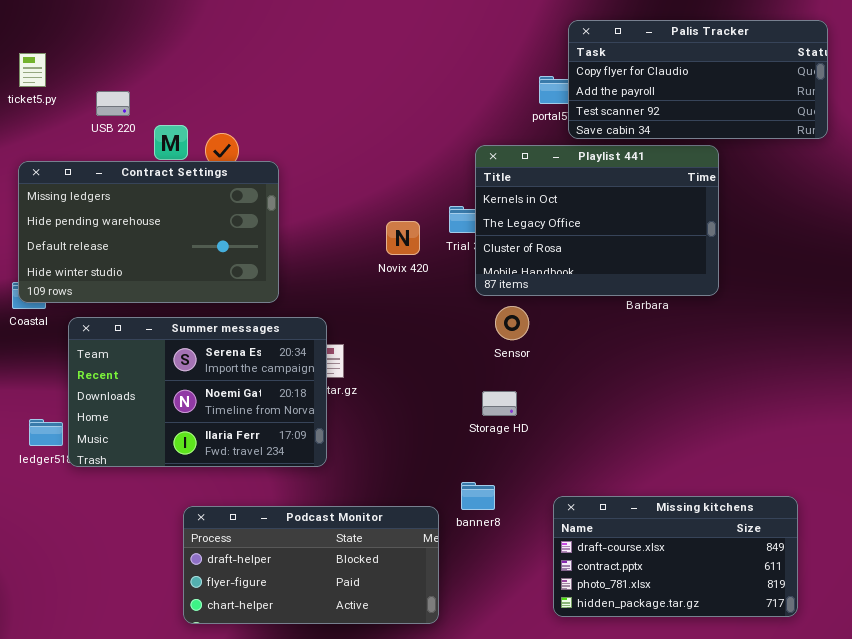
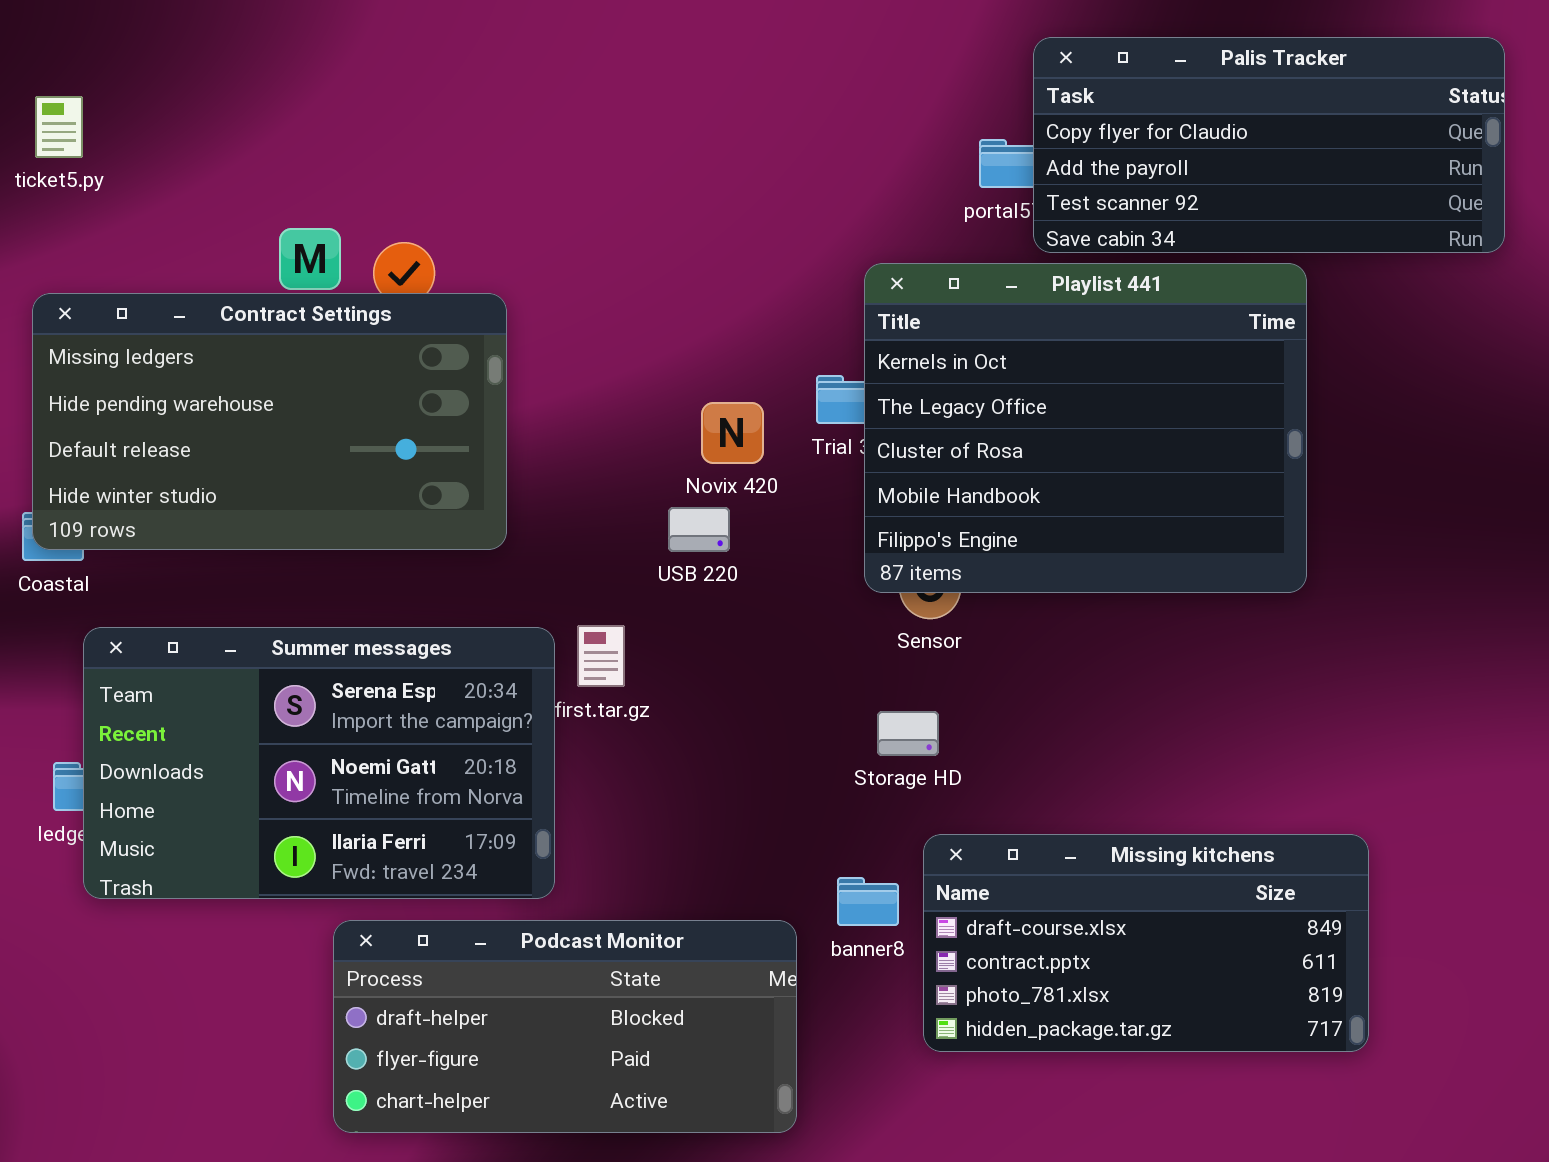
USB 220: [96,91,130,116] -> [668,507,730,552], moved
Playlist 441: [475,145,719,296] -> [864,263,1307,593], resized
Summer messages: [68,317,327,467] -> [83,627,555,899], moved
Missing kitchens: [553,496,798,617] -> [923,834,1369,1052], moved

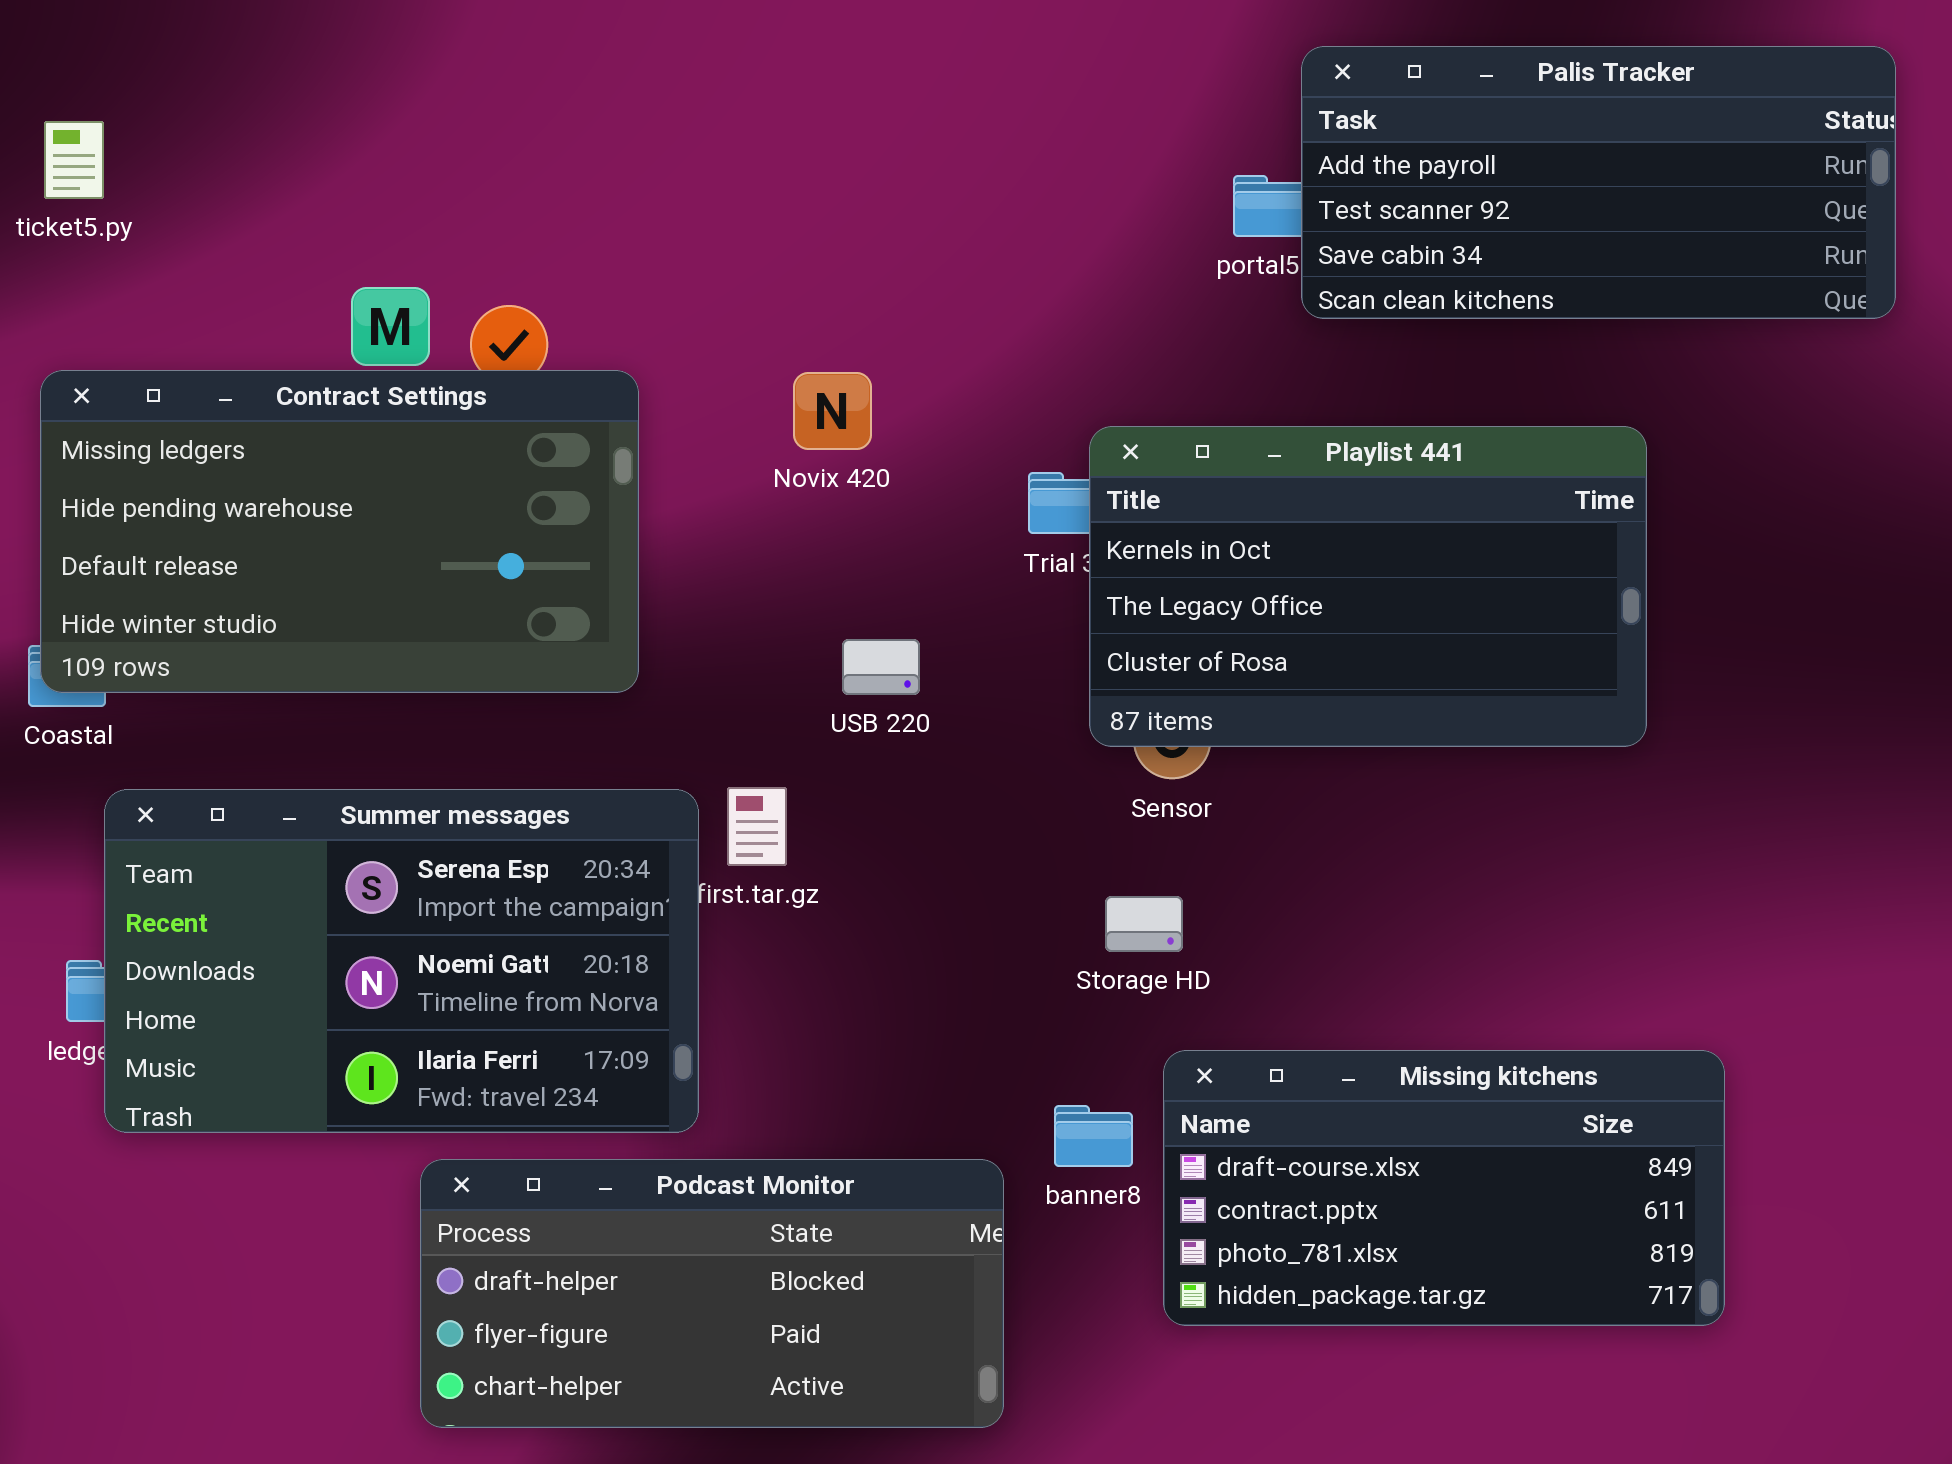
Palis Tracker: [1033,37,1505,253] -> [1301,46,1896,319], scrolled down 1 row
Playlist 441: [864,263,1307,593] -> [1089,426,1647,747], resized
Novix 420: [701,402,764,464] -> [793,372,872,450], moved

